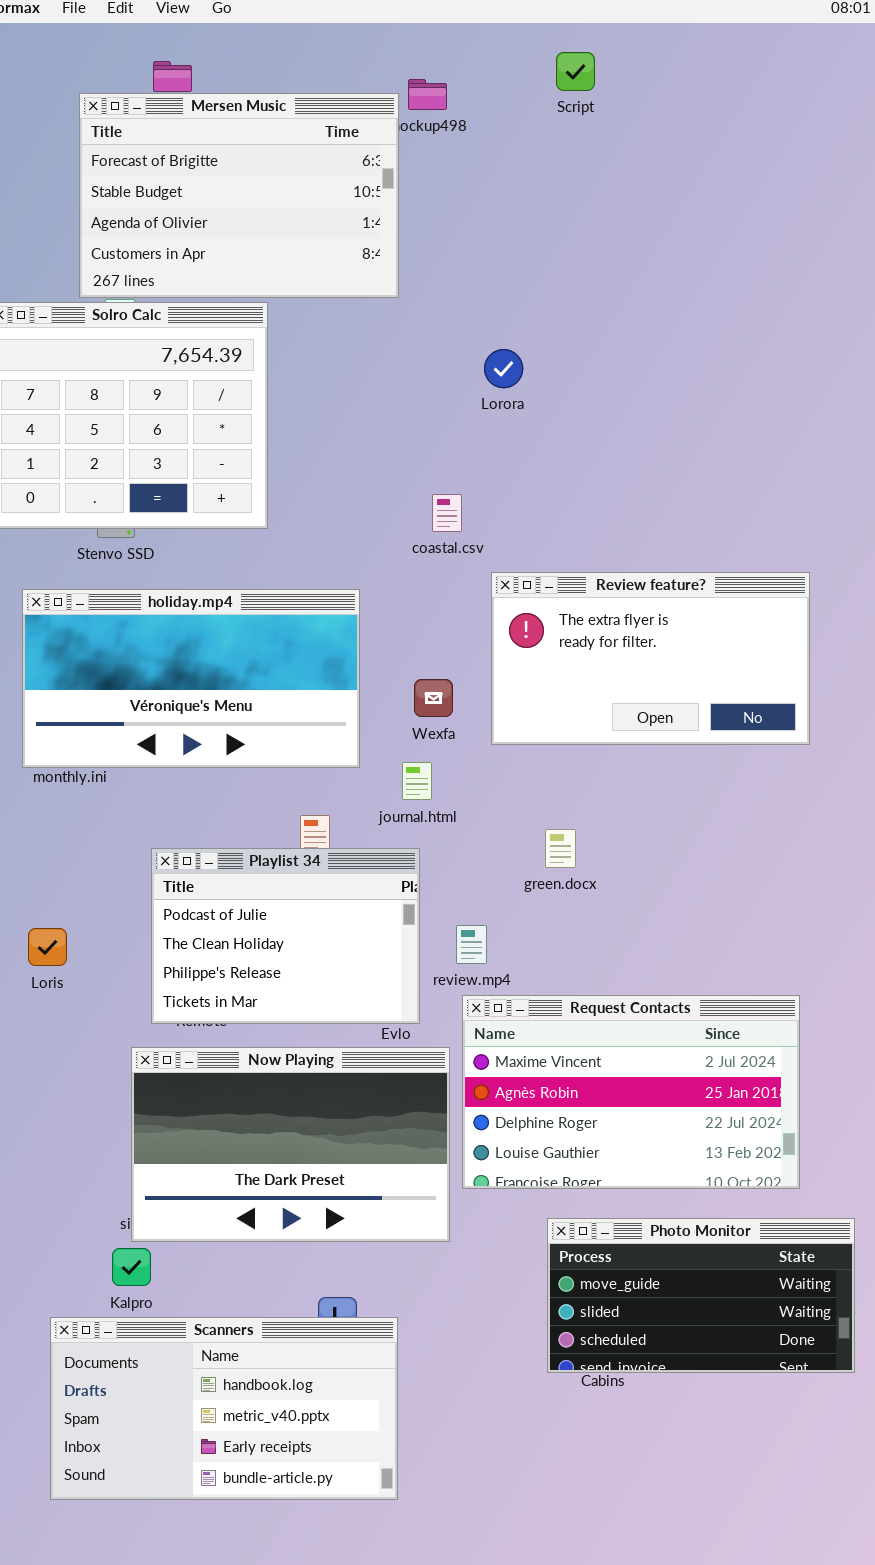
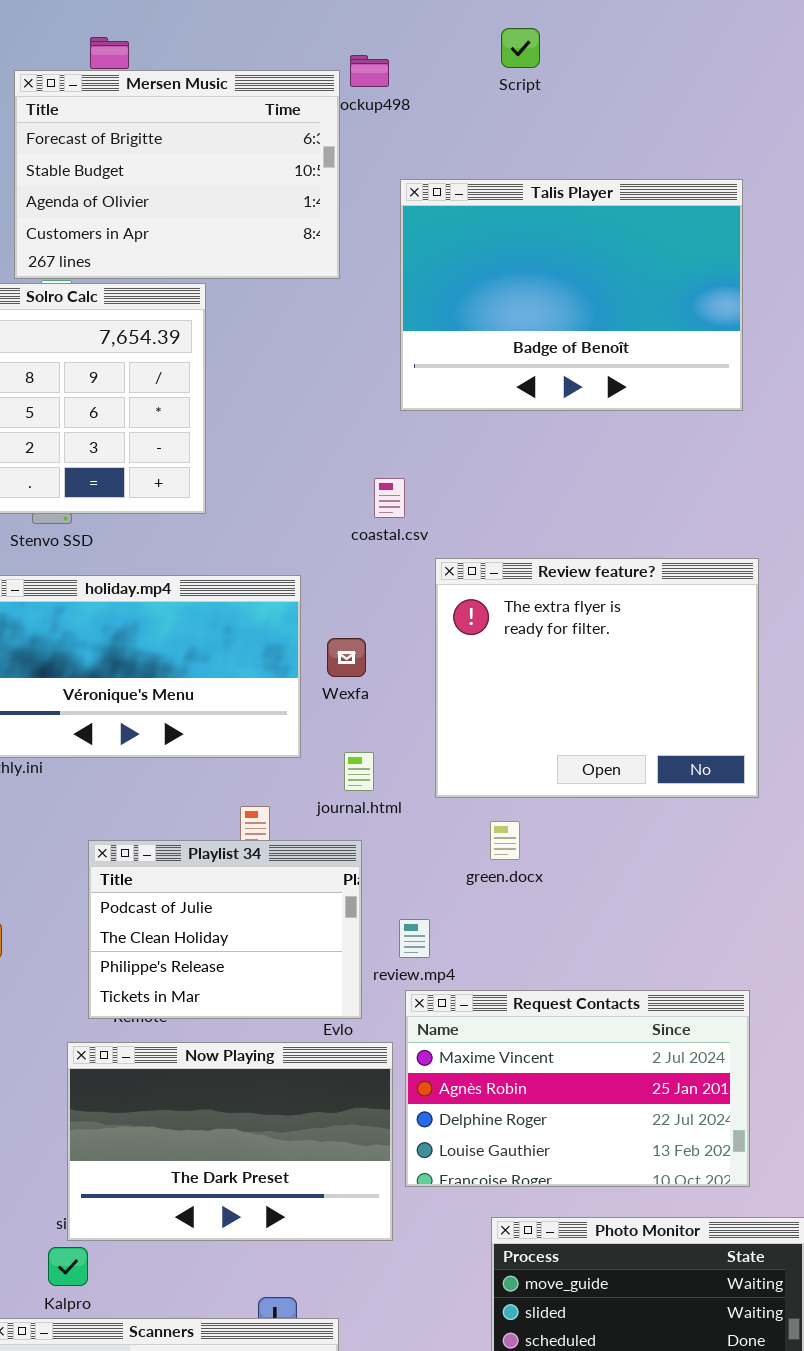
Talis Player: none -> [400,179,743,411], opened
Review feature?: [491,572,810,745] -> [435,558,759,798], resized
Wexfa: [414,679,453,717] -> [327,638,366,677], moved

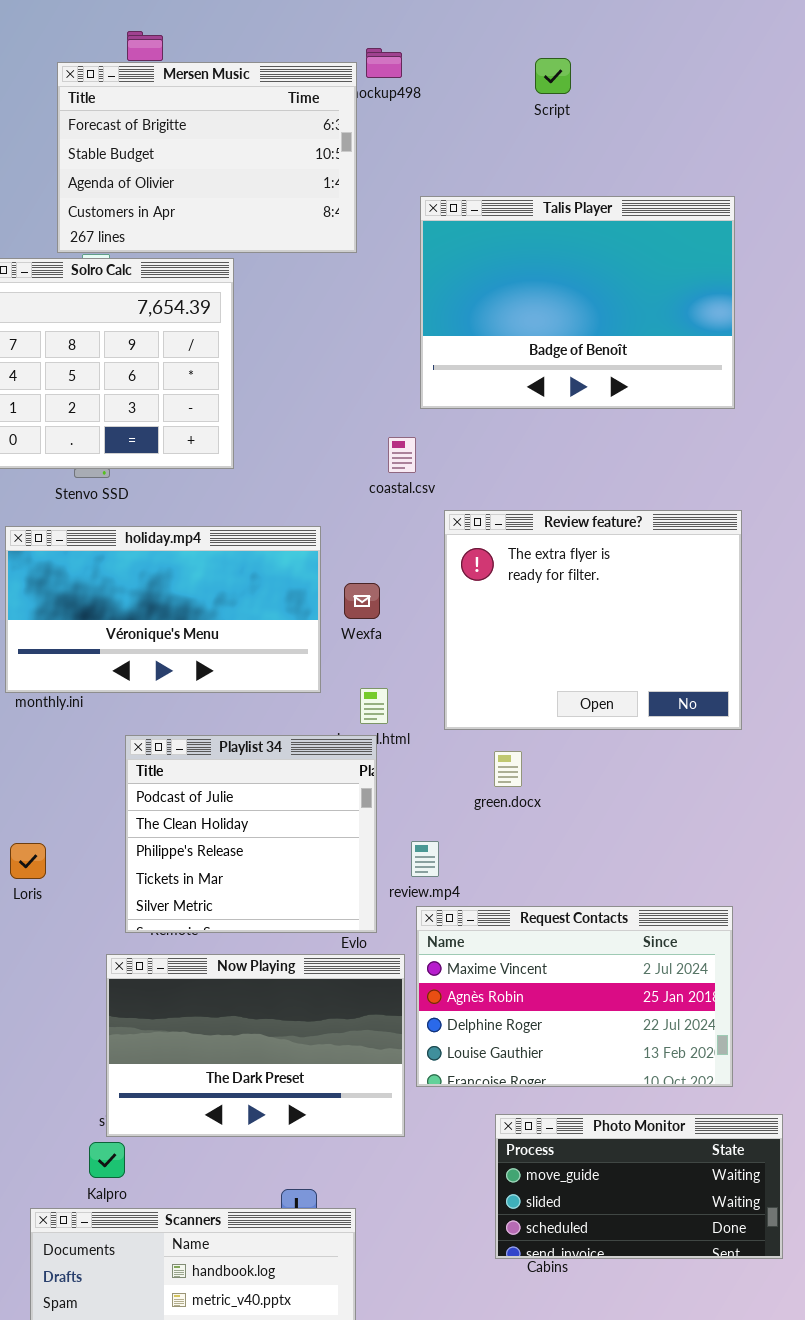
Script: [501,28,540,68] -> [535,58,571,94], moved
Talis Player: [400,179,743,411] -> [420,196,735,409], moved
Playlist 34: [88,840,362,1019] -> [125,735,377,933], resized

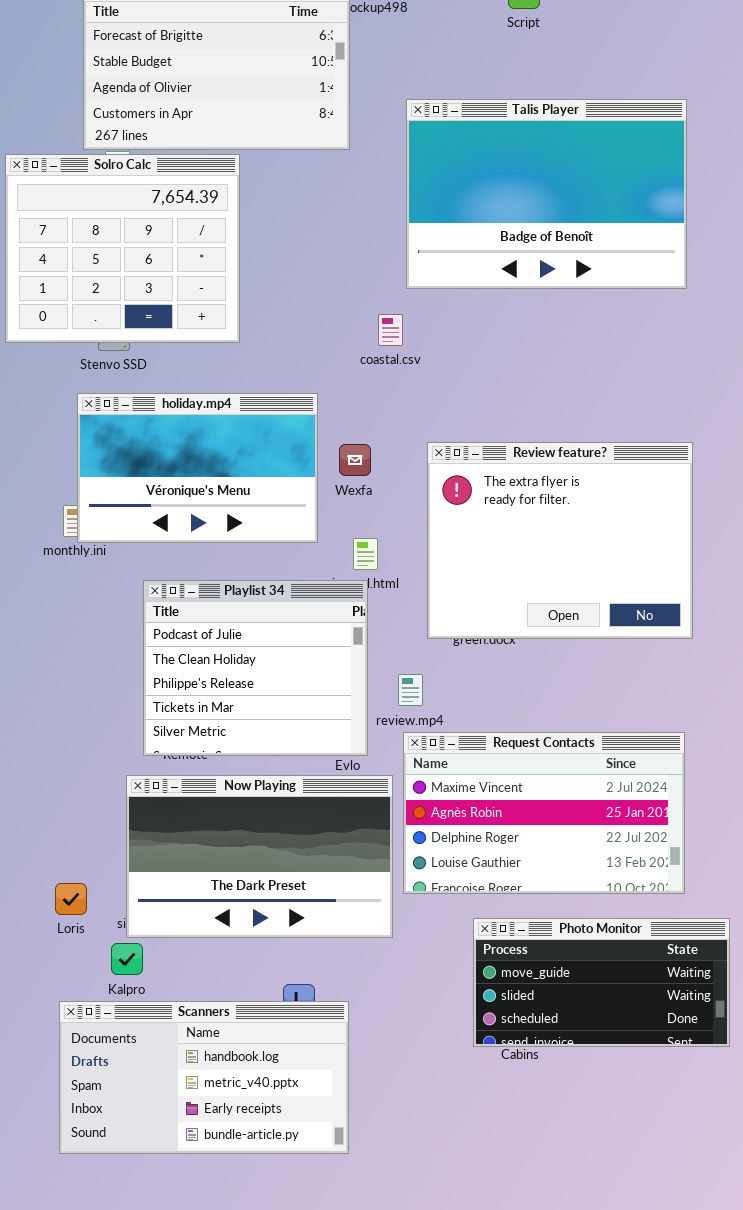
Review feature?: [444,510,742,730] -> [427,442,693,639], moved
holiday.mp4: [5,526,321,693] -> [77,393,318,543], resized
Loris: [10,843,46,879] -> [55,883,87,915], moved

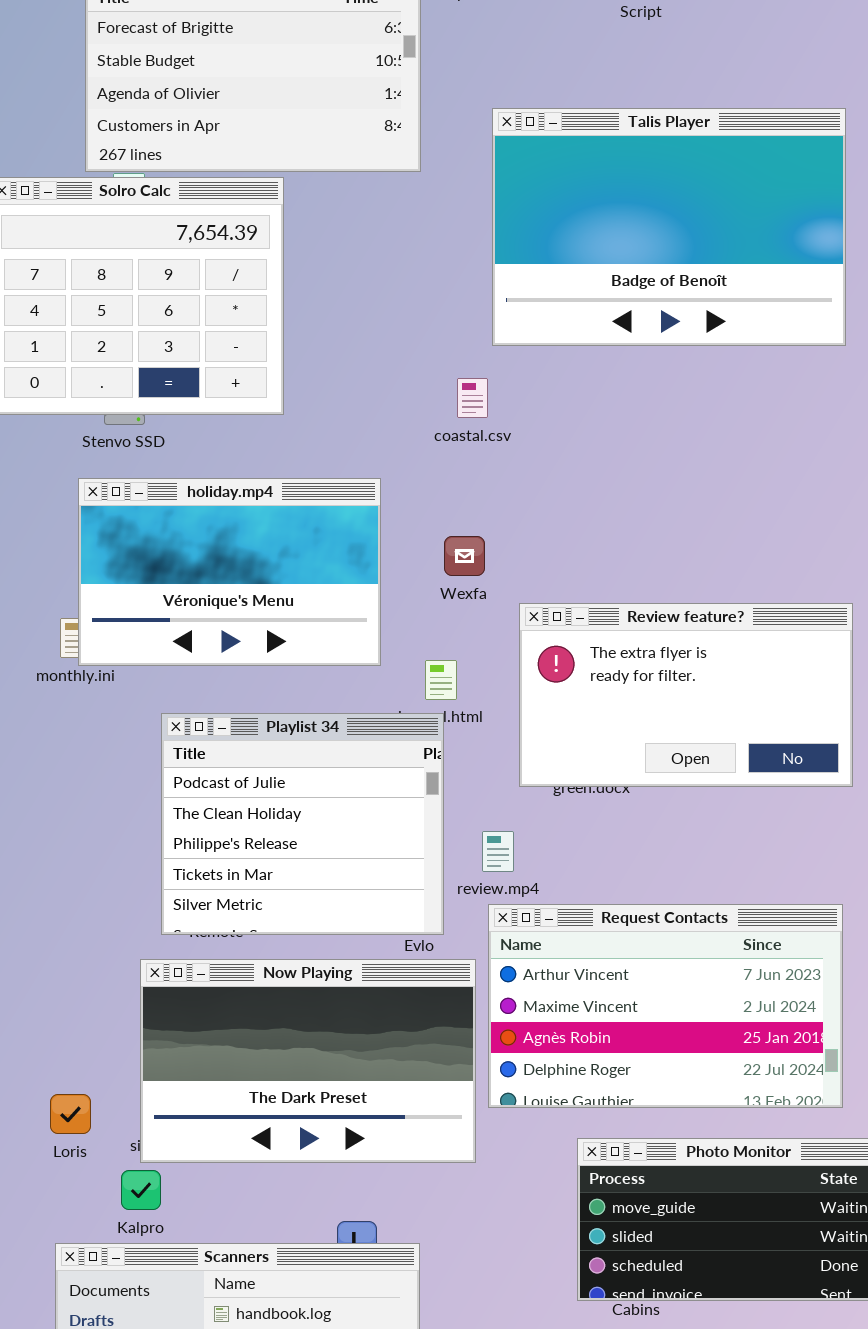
Review feature?: [427,442,693,639] -> [519,603,853,787], resized
Wexfa: [339,444,371,476] -> [444,536,485,576], moved
Request Contacts: [403,732,685,894] -> [488,904,843,1108], scrolled up 1 row

